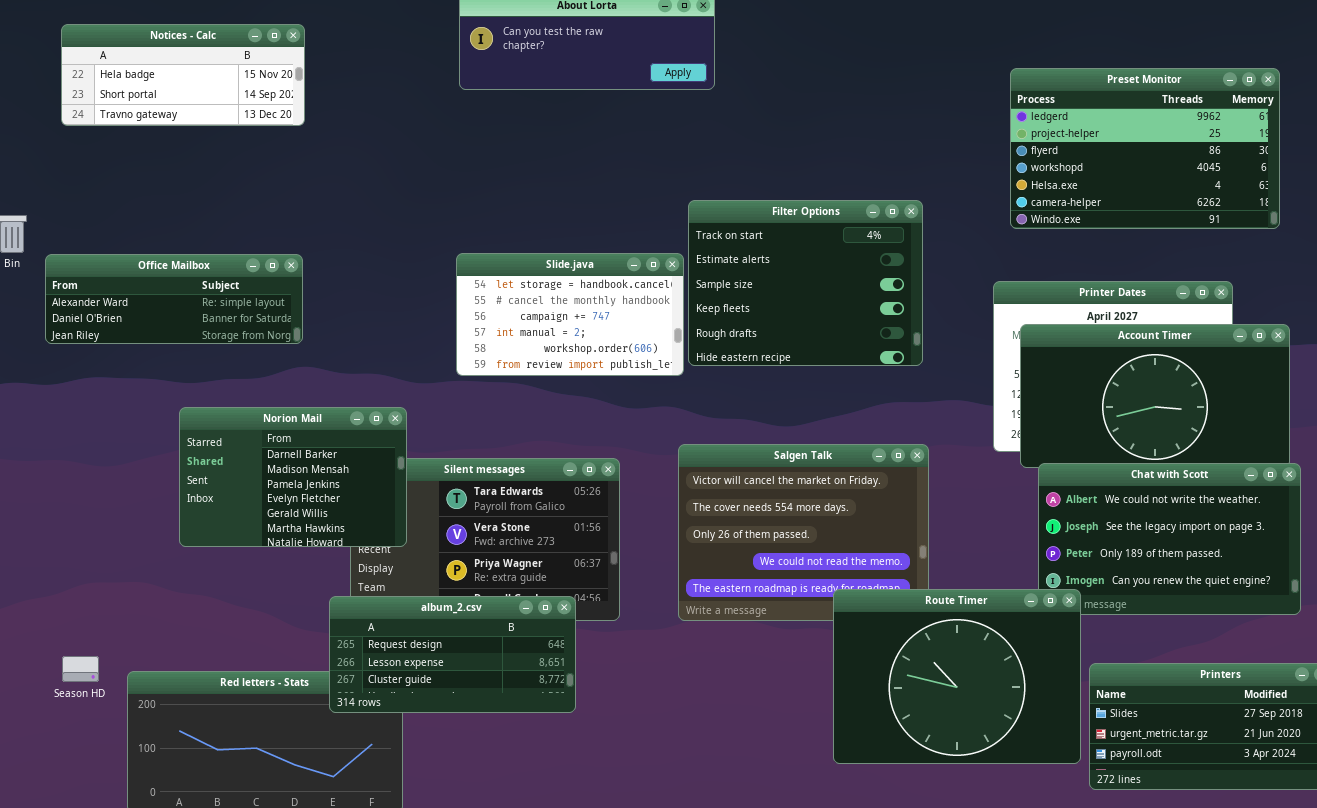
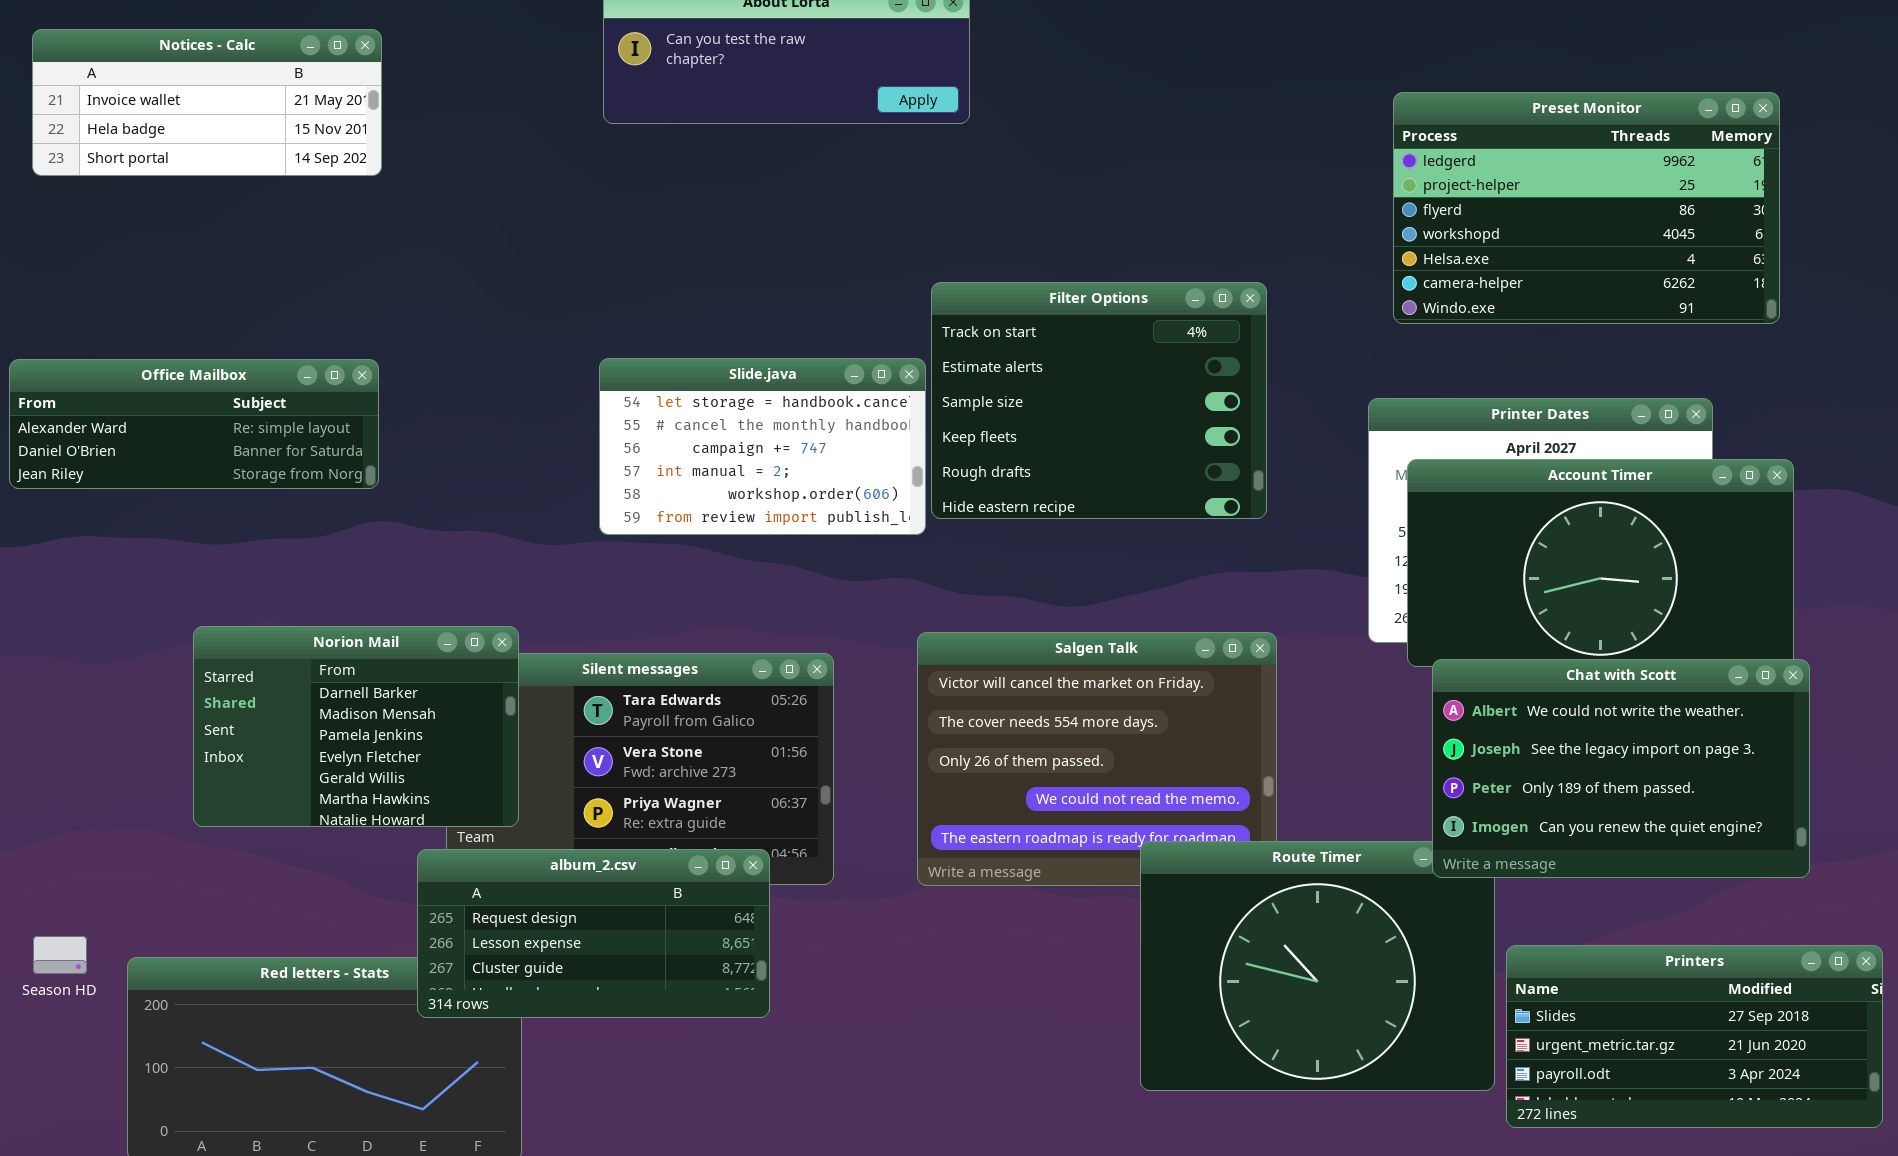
Notices - Calc: [61,24,305,126] -> [32,29,382,176], scrolled up 1 row
Norion Mail: [179,407,407,547] -> [193,626,519,827], moved
Chat with Scott: [1038,463,1301,615] -> [1432,659,1810,878], raised

